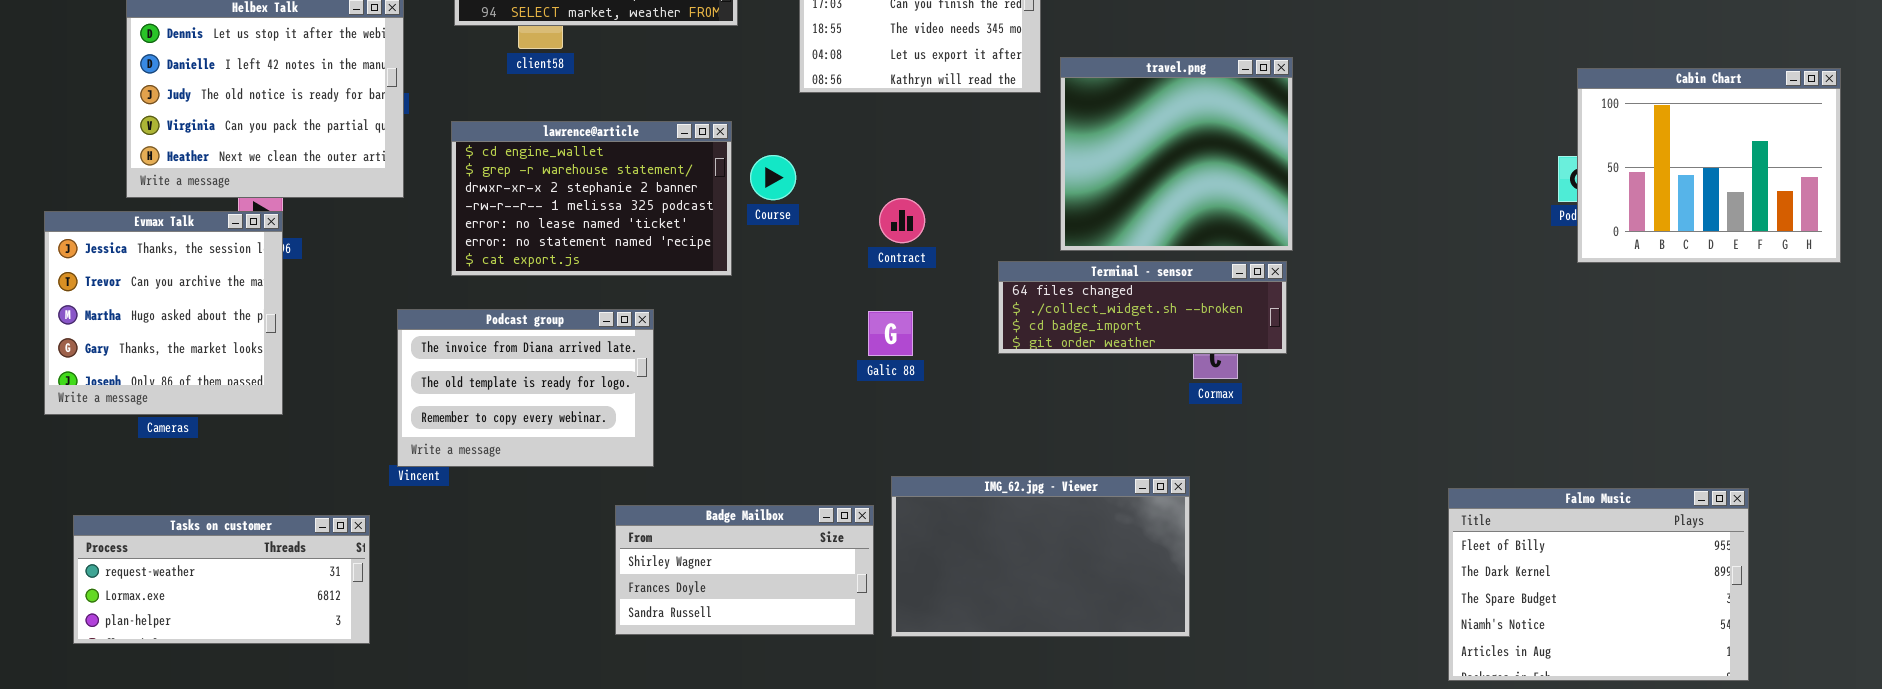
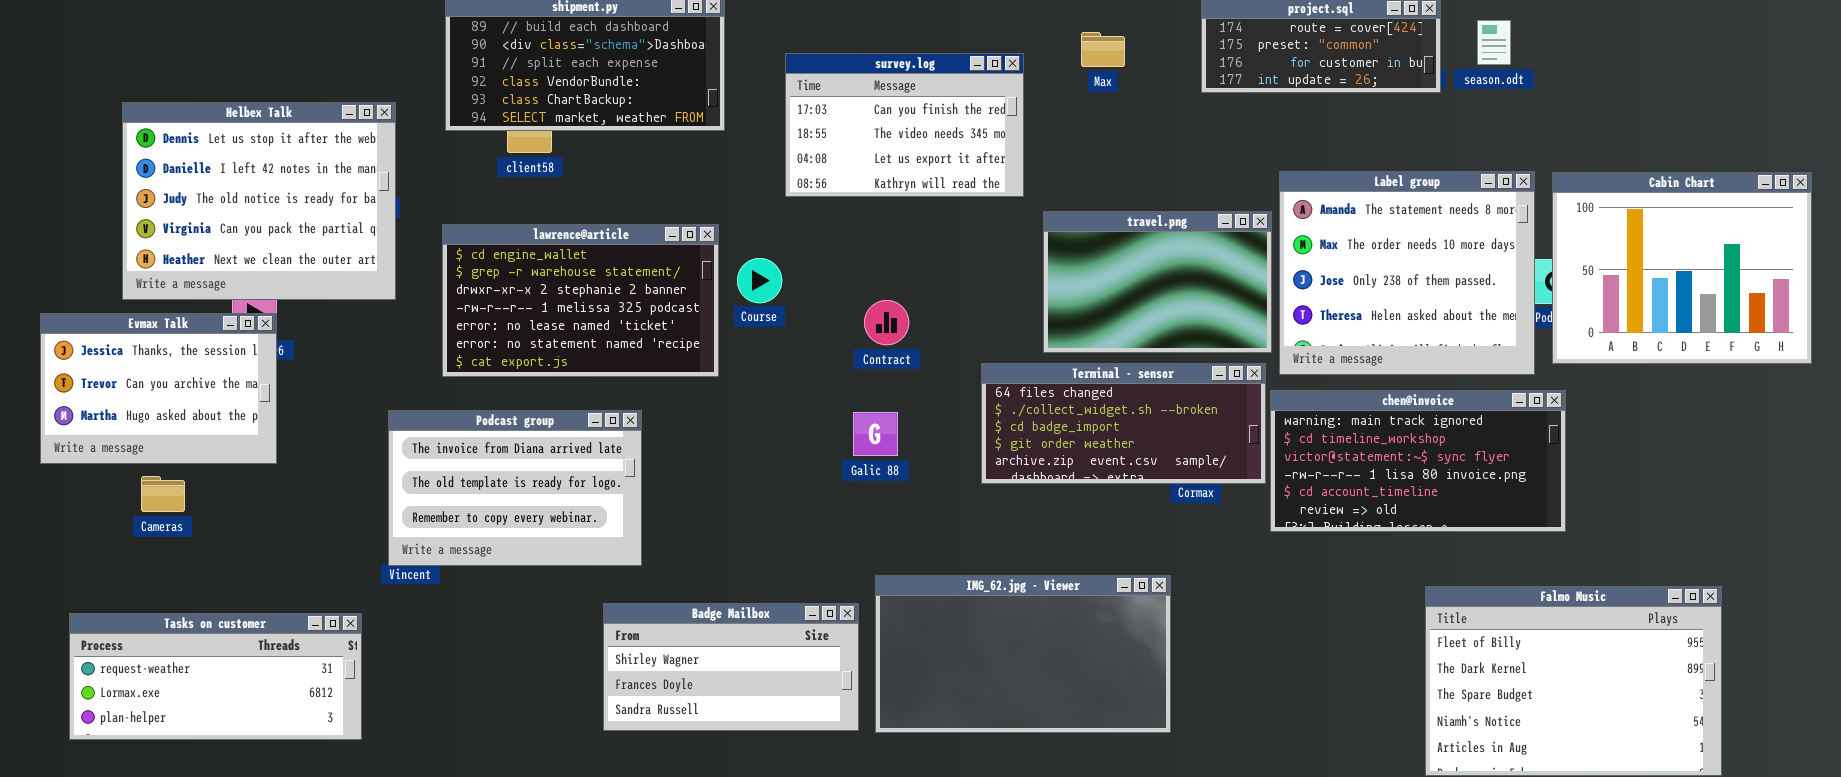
travel.png: [1060,57,1293,251] -> [1043,211,1272,353], resized
Label group: none -> [1279,171,1535,375], opened
Evmax Talk: [44,211,283,415] -> [40,313,277,464], resized
Terminal - sensor: [998,261,1287,354] -> [981,363,1266,484], resized
chen@invoice: none -> [1270,390,1566,532], opened

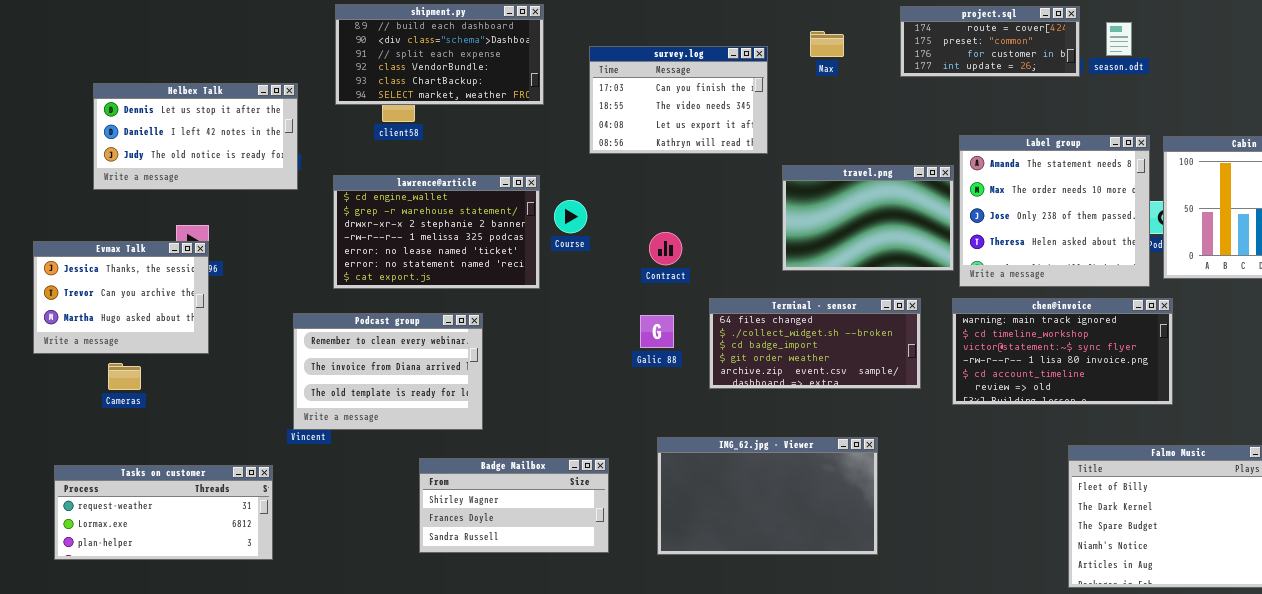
Helbex Talk: [122,102,396,300] -> [93,83,298,190], resized
Terminal - sensor: [981,363,1266,484] -> [709,298,921,389], moved
Podcast group: [388,410,642,566] -> [293,313,483,430], scrolled up 1 row
Badge Mailbox: [603,603,859,731] -> [419,458,609,553], moved

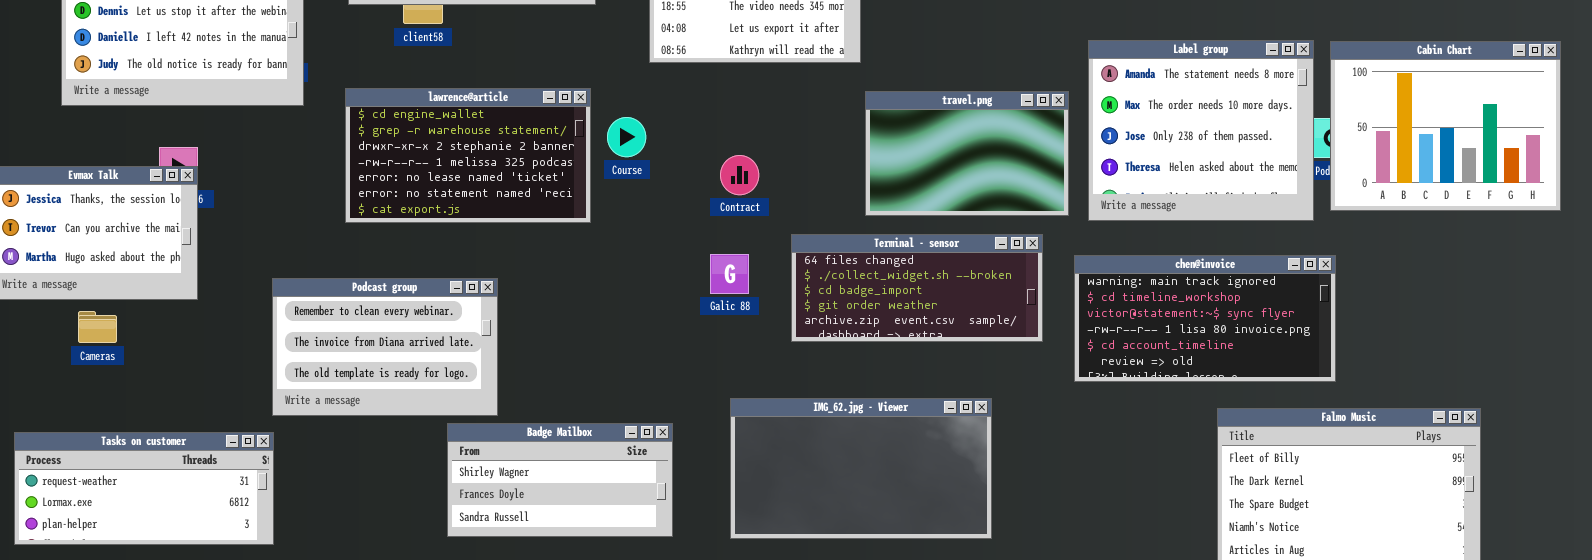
travel.png: [782,165,954,271] -> [865,91,1069,216], moved
chen@invoice: [952,298,1173,405] -> [1074,255,1336,382], moved
Podcast group: [293,313,483,430] -> [272,278,498,416], moved

